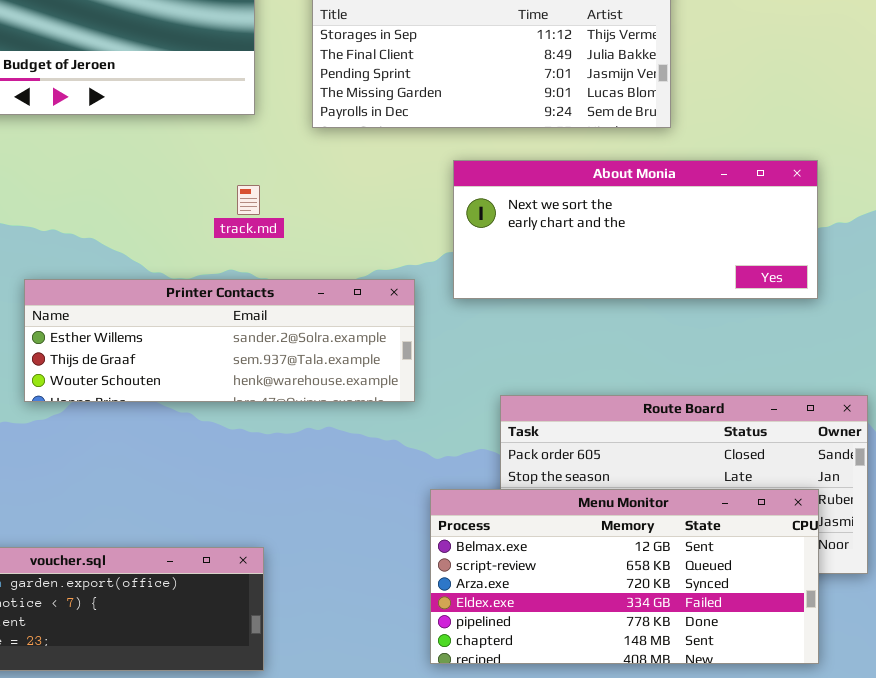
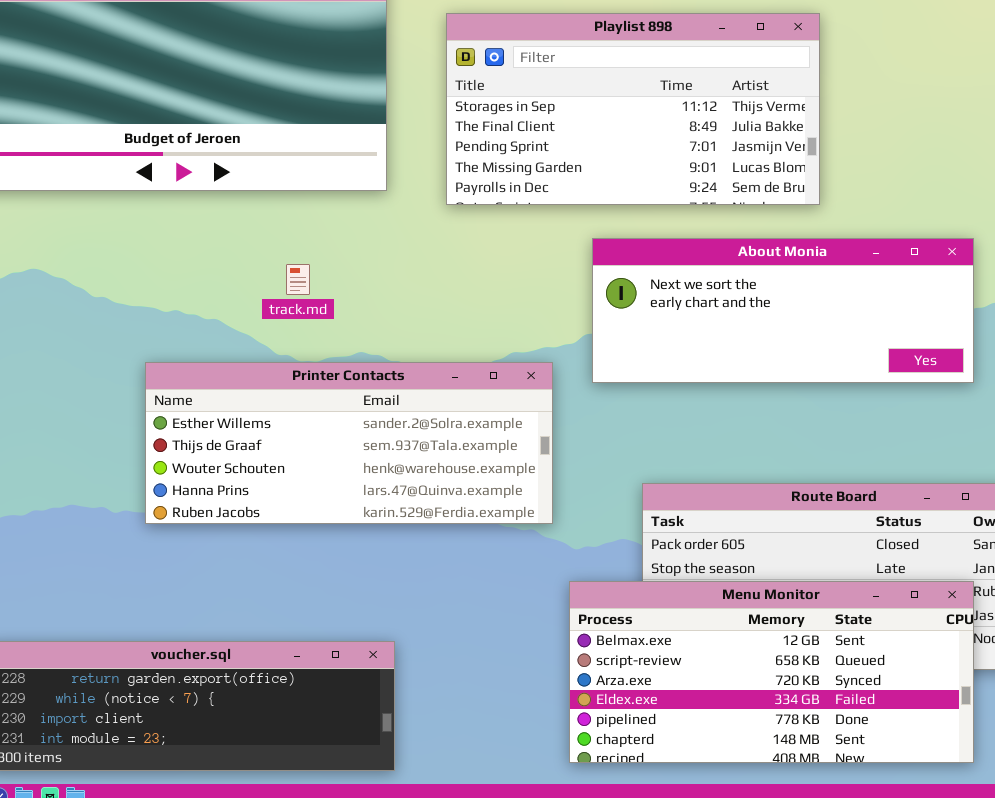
track.md: [237,185,260,215] -> [286,264,310,295], moved
Printer Contacts: [24,279,415,402] -> [145,362,553,524], resized

